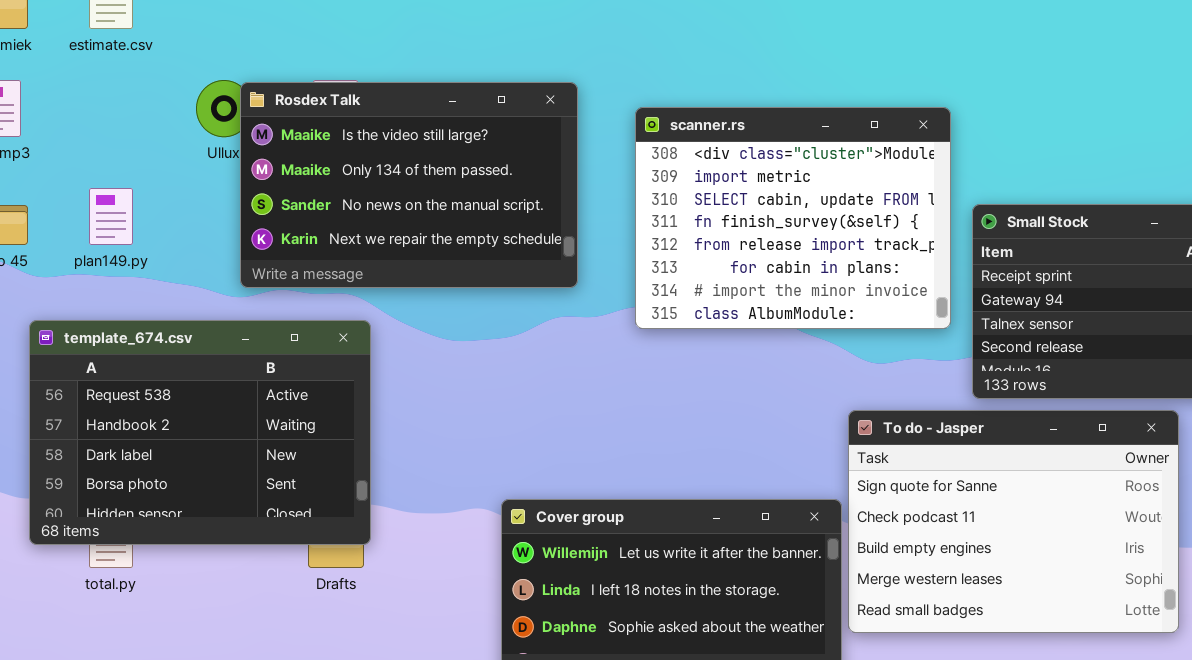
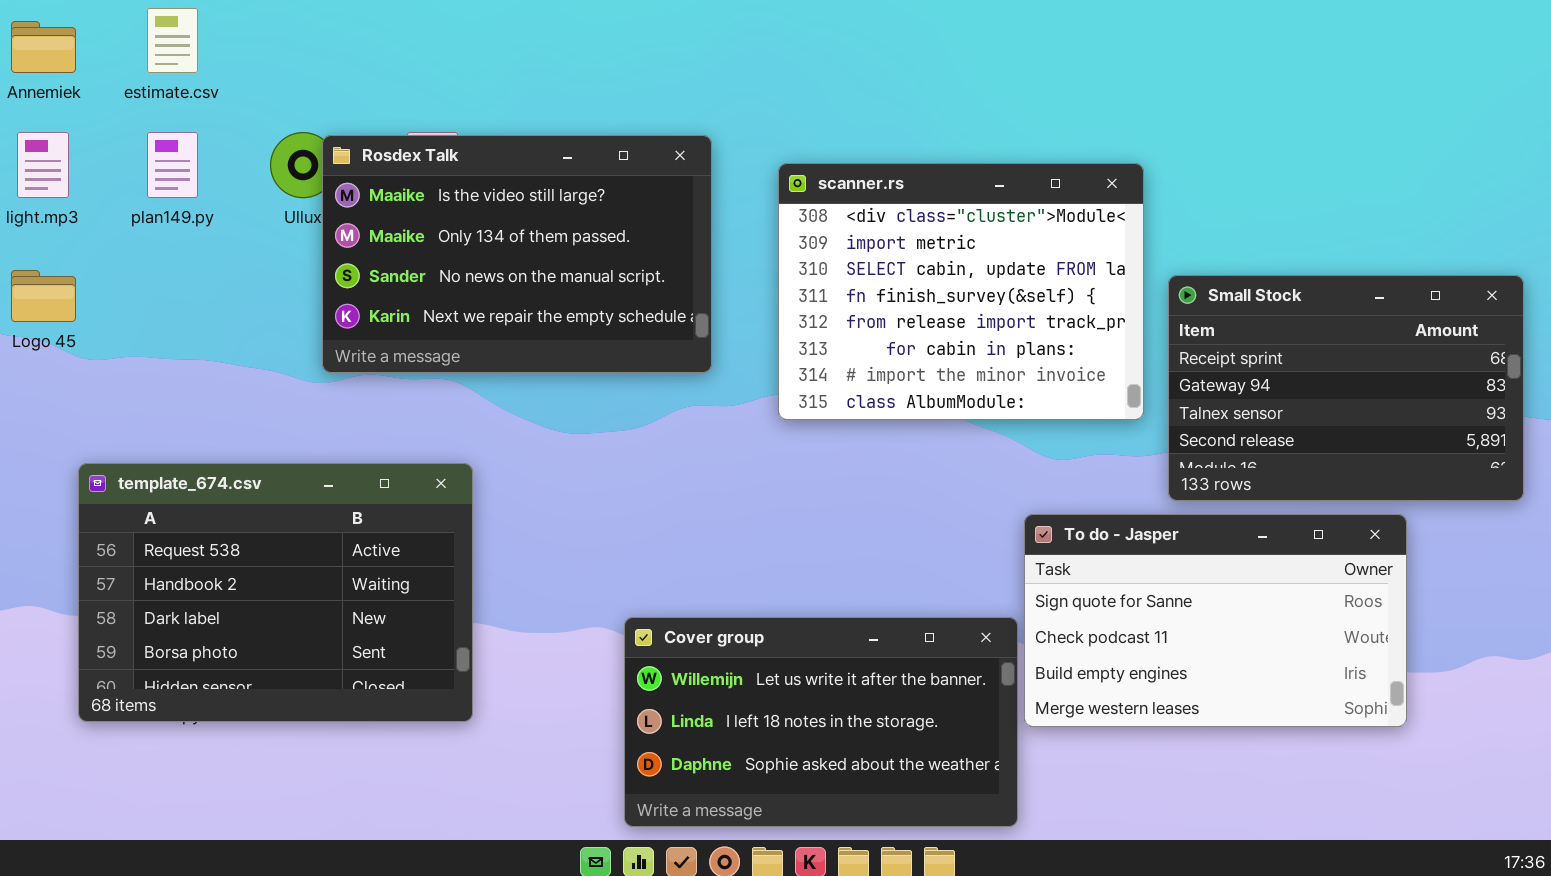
plan149.py: [89,188,133,245] -> [147,132,198,198], moved
template_674.csv: [29,320,371,545] -> [78,463,473,722], moved
To do - Jasper: [848,410,1179,633] -> [1024,514,1407,727], resized

